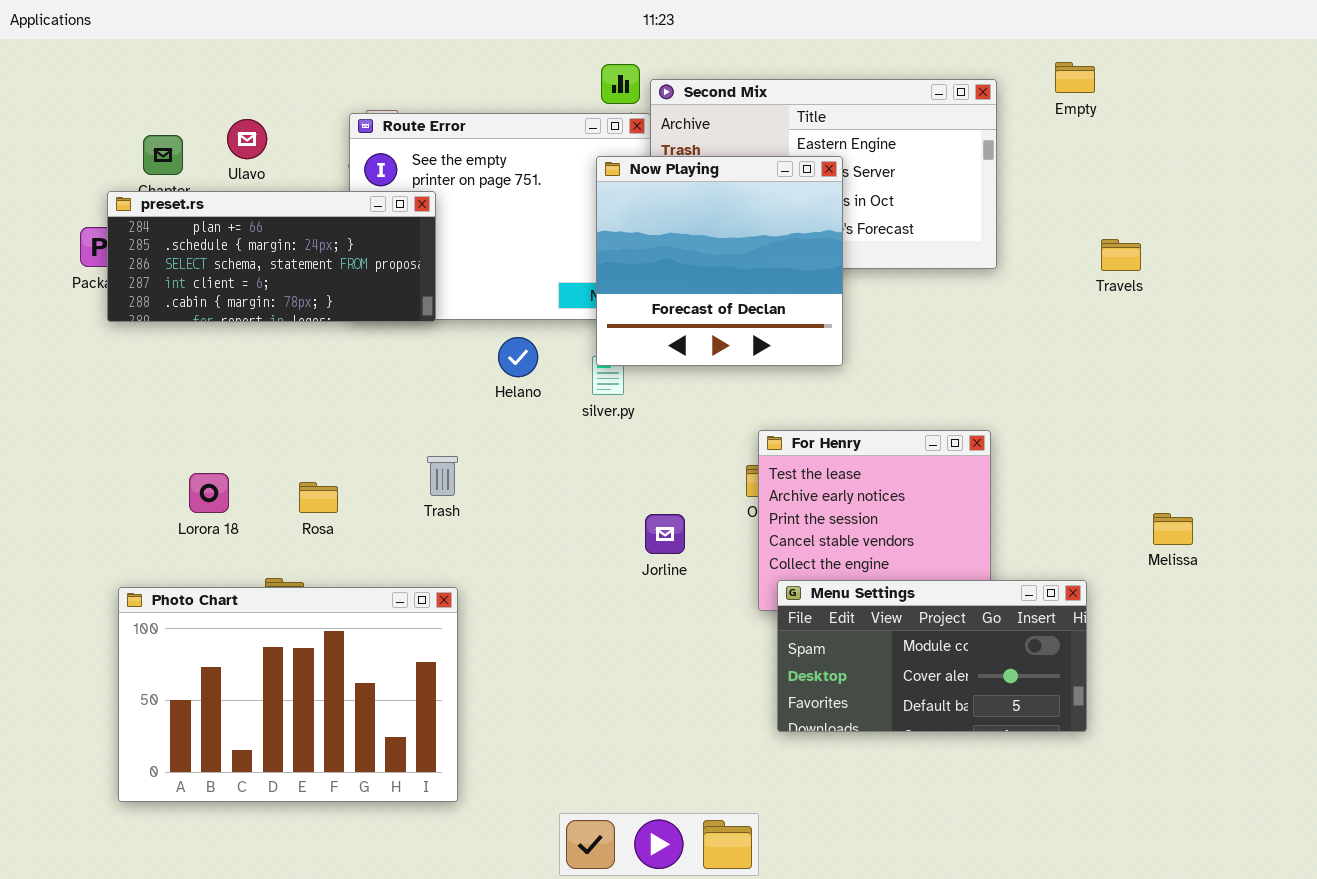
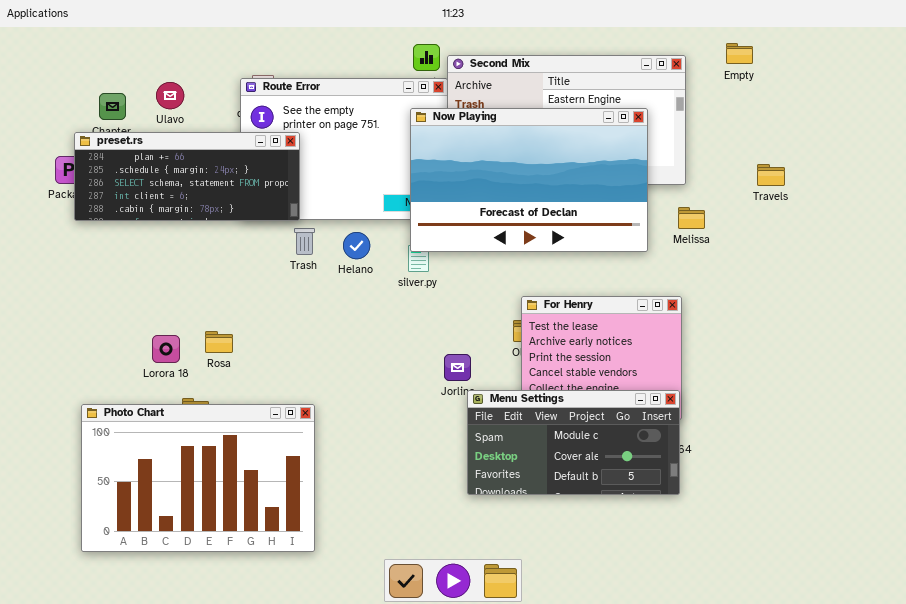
Now Playing: [596,156,843,366] -> [410,108,648,252], resized
Trash: [427,456,458,496] -> [294,228,315,255], moved
Lorora 18: [189,473,229,513] -> [152,335,180,363], moved
Melissa: [1153,513,1193,545] -> [678,207,705,229], moved
Menu Settings: [777,580,1087,732] -> [467,390,680,495], moved

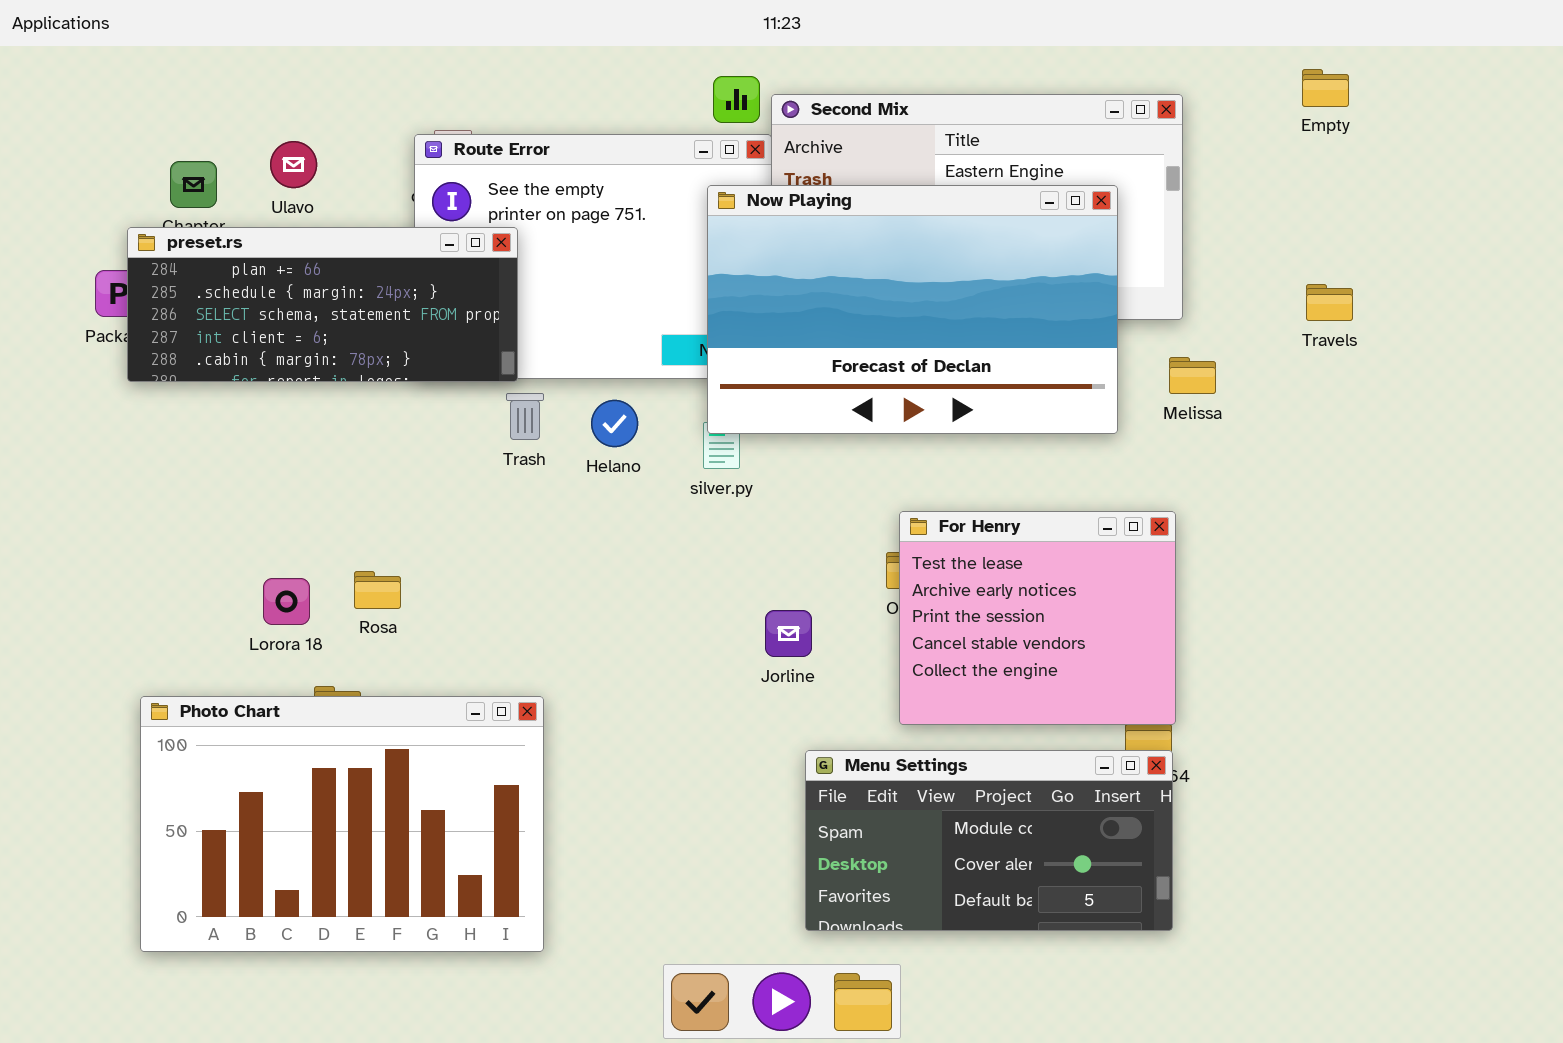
Empty: [726,43,753,64] -> [1302,69,1349,107], moved
Menu Settings: [467,390,680,495] -> [805,750,1173,931], moved

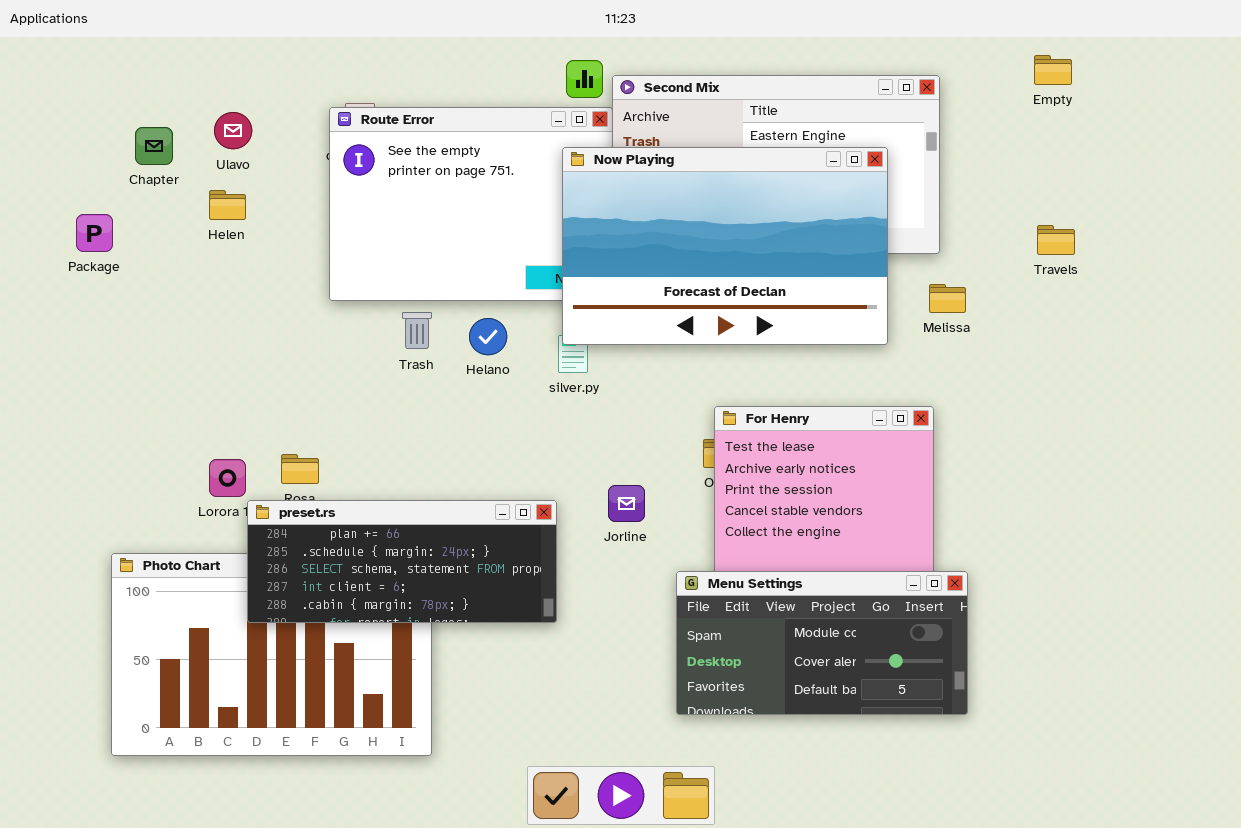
preset.rs: [127,227,518,382] -> [247,500,557,623], moved
Menu Settings: [805,750,1173,931] -> [676,571,968,715], moved

